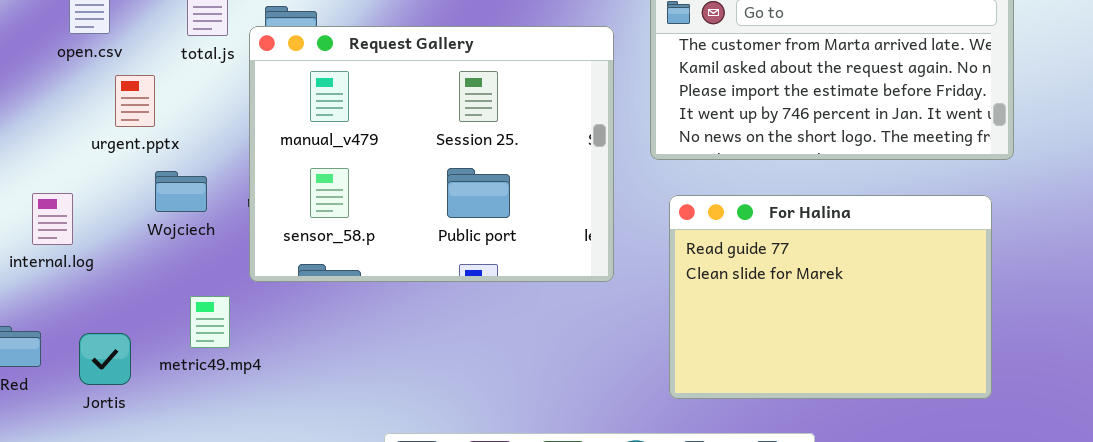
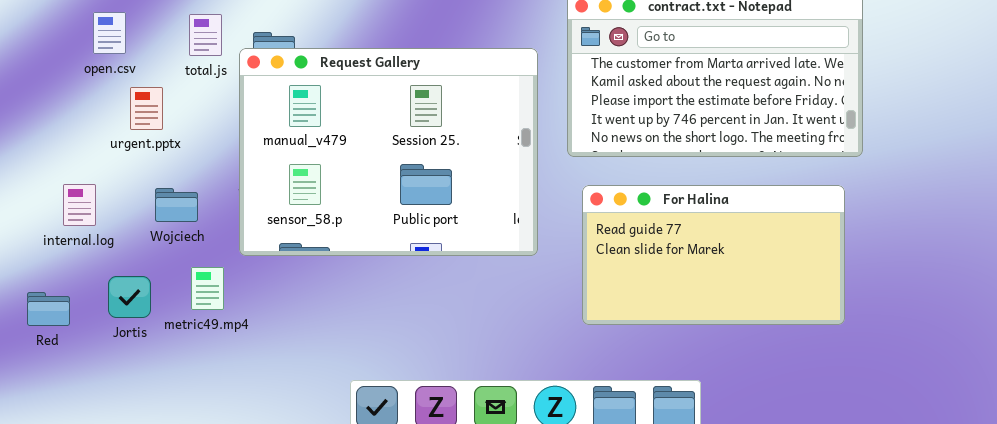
Wojciech: [155,171,207,212] -> [155,188,198,222], moved
For Halina: [669,195,992,399] -> [582,185,845,325], resized
Jortis: [79,333,131,385] -> [108,276,151,318], moved

